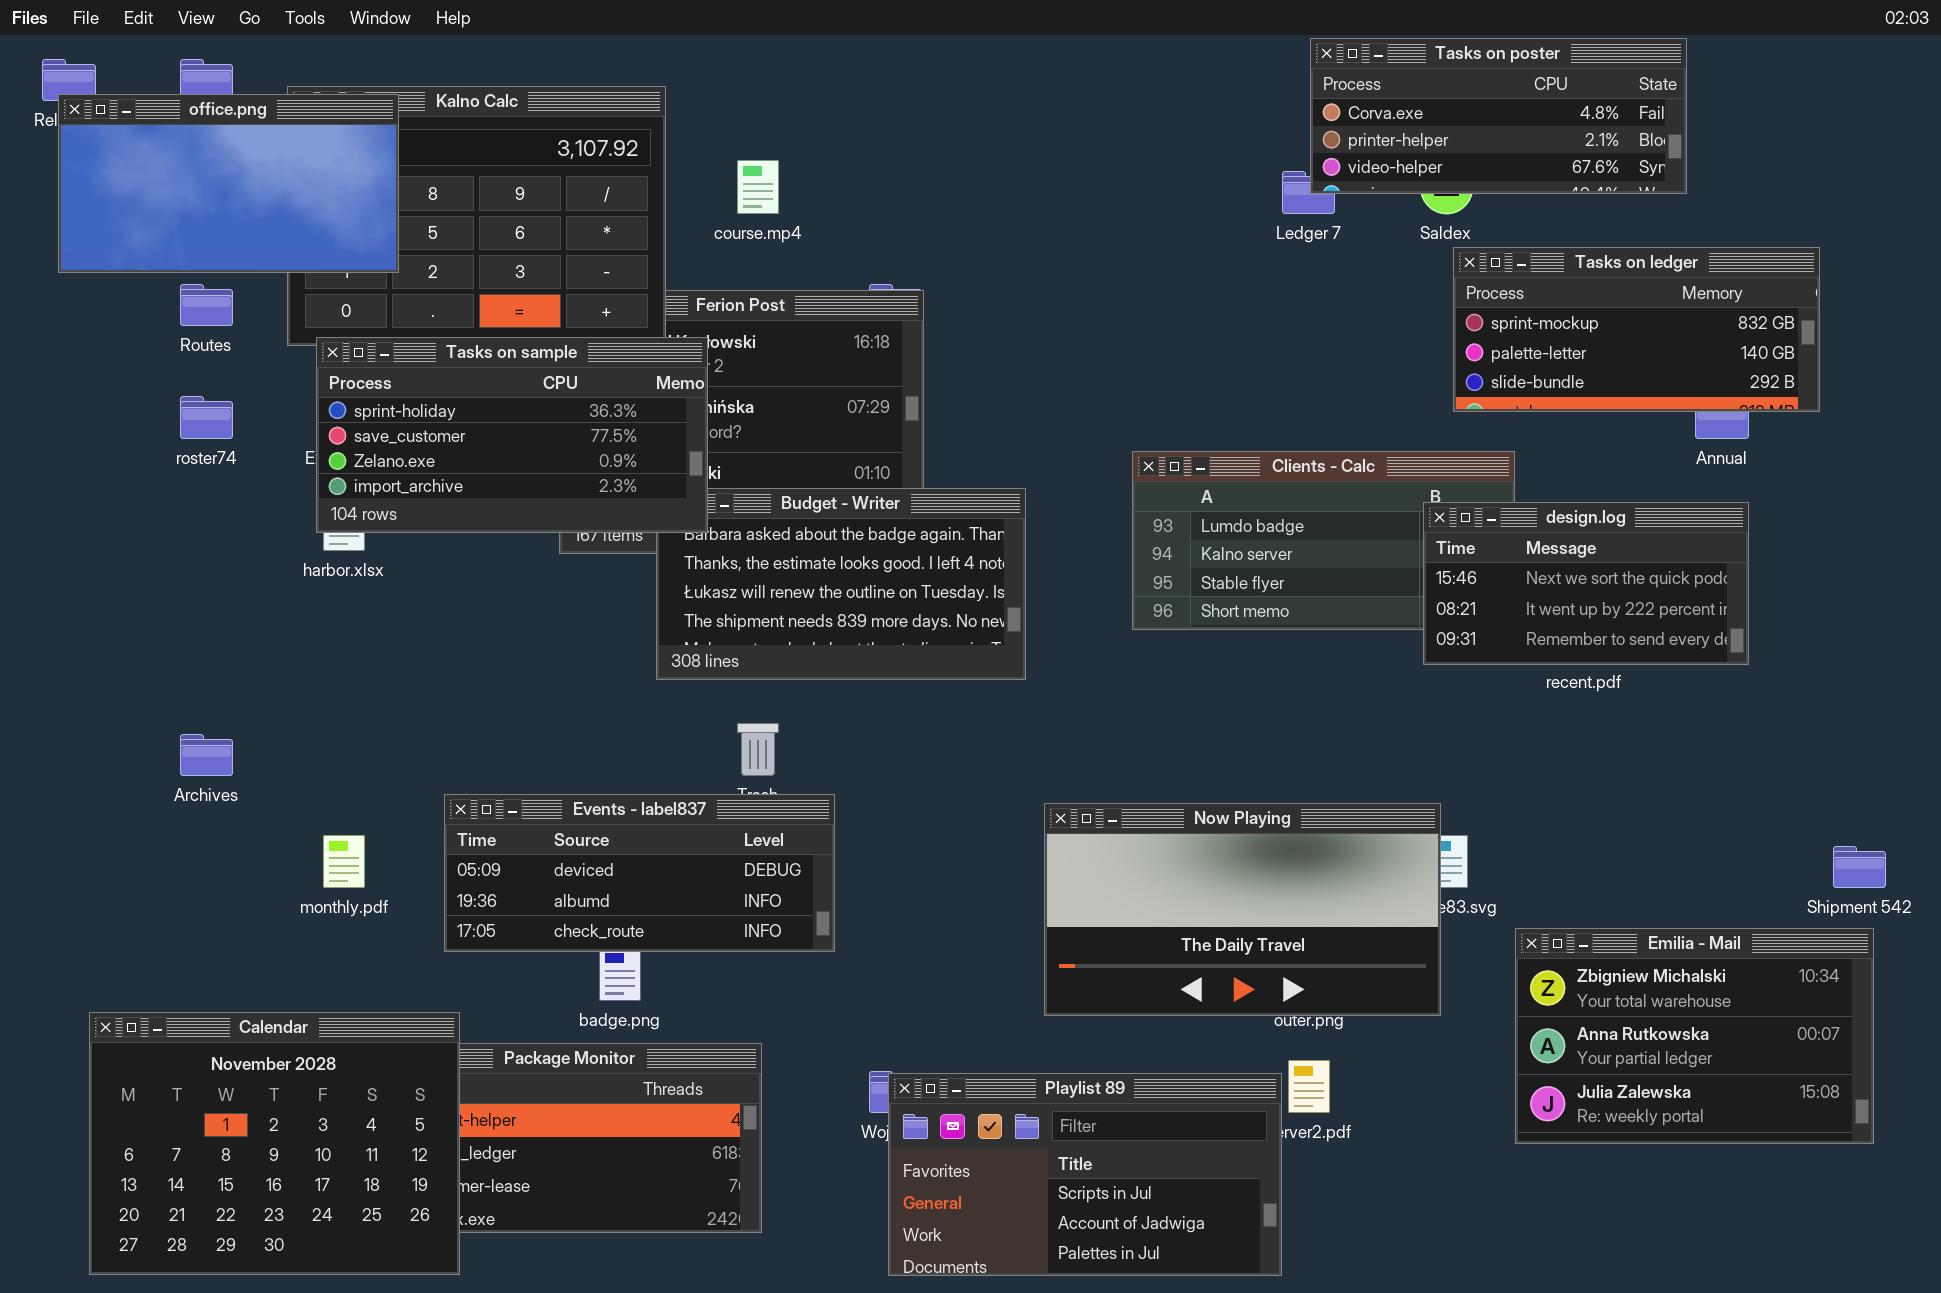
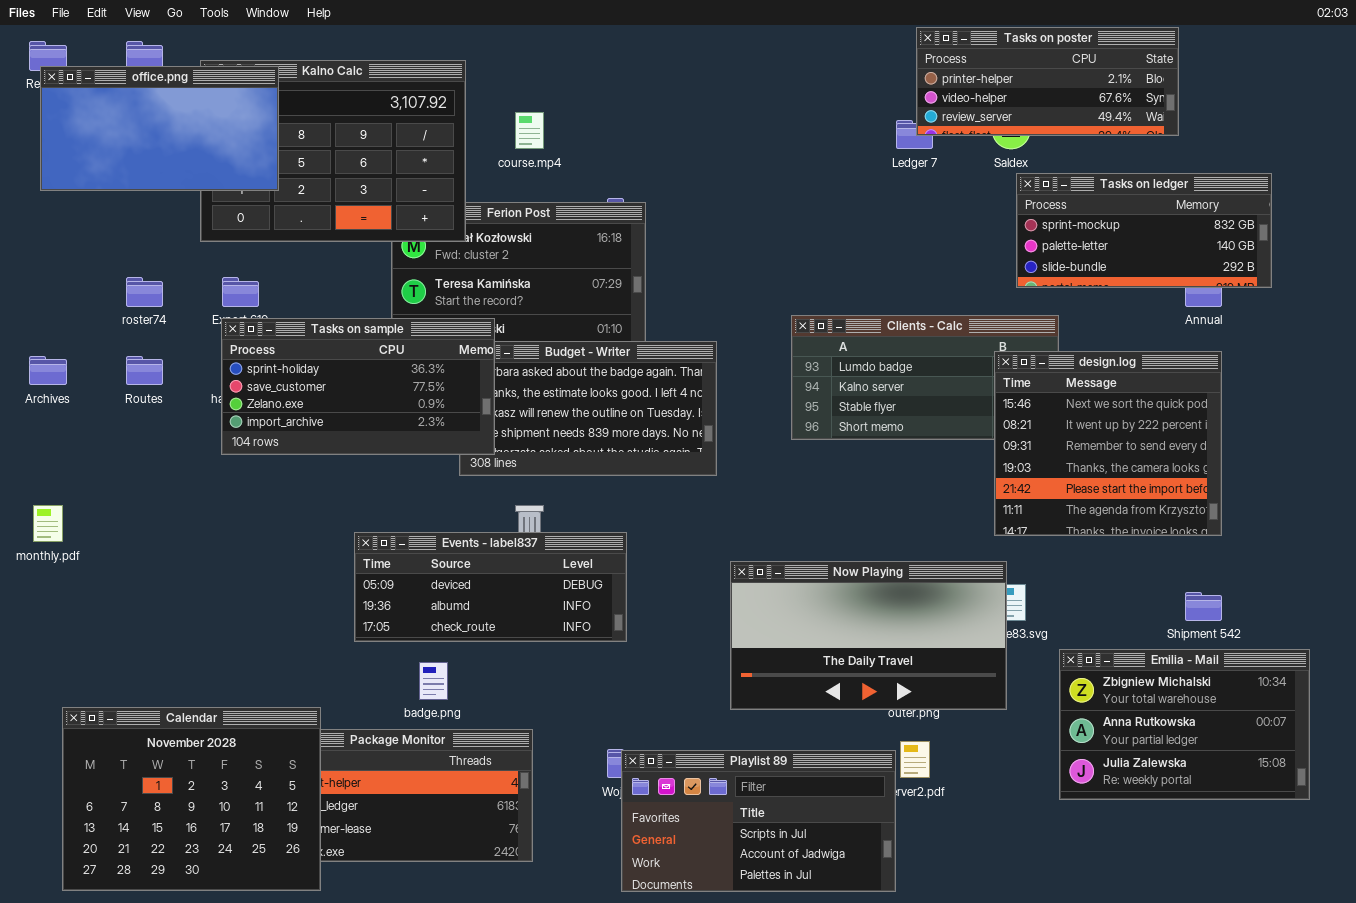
Tasks on poster: [1310,38,1687,194] -> [916,27,1179,136], scrolled down 1 row
Routes: [180,284,233,326] -> [126,356,163,385], moved
Tasks on sample: [316,337,708,533] -> [221,318,495,455], moved
design.log: [1423,502,1749,665] -> [994,351,1222,536], resized
Archives: [180,734,233,776] -> [29,356,67,385], moved
Events - label837: [444,794,835,952] -> [354,532,627,642], moved
monthly.pdf: [323,835,365,888] -> [33,505,63,542], moved
Shipment 542: [1833,846,1886,888] -> [1185,592,1222,621], moved

